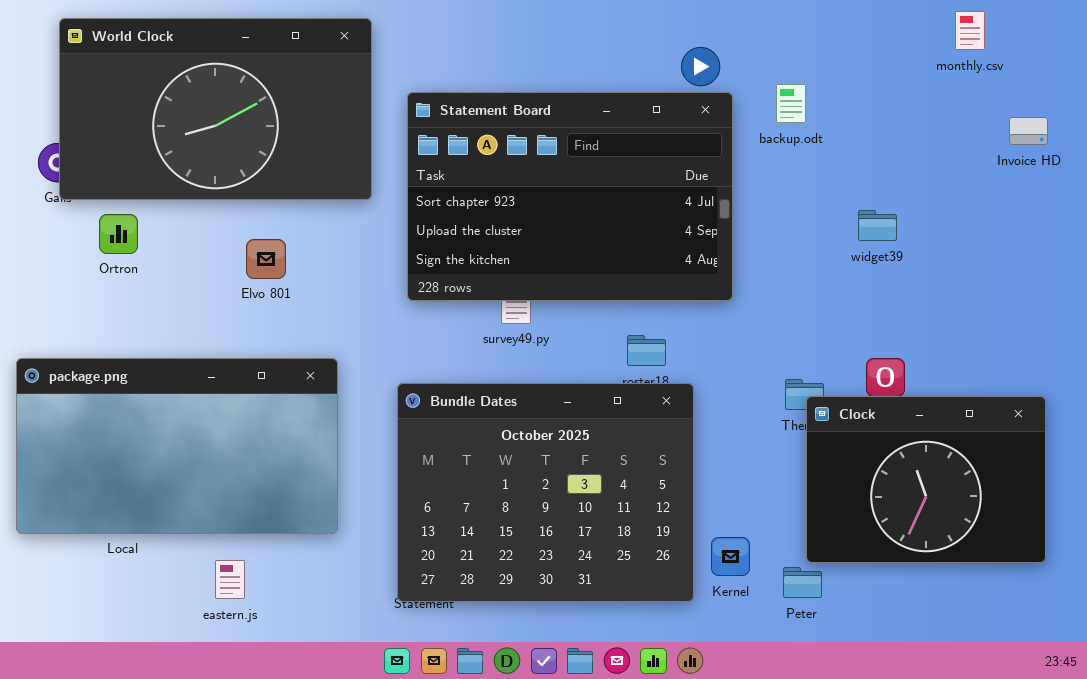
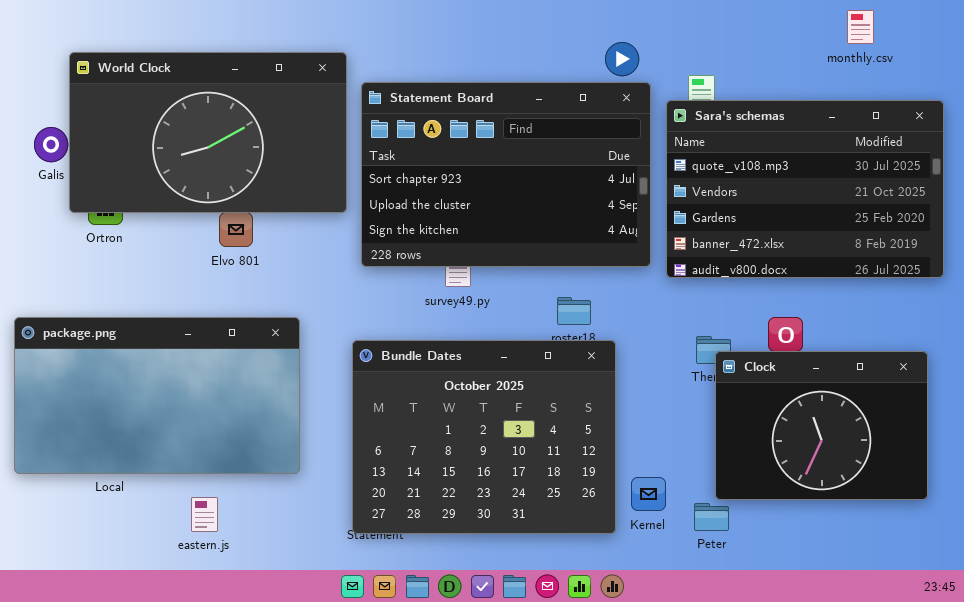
World Clock: [59,18,372,200] -> [69,52,347,213], moved
Sara's schemas: none -> [666,100,944,278], opened

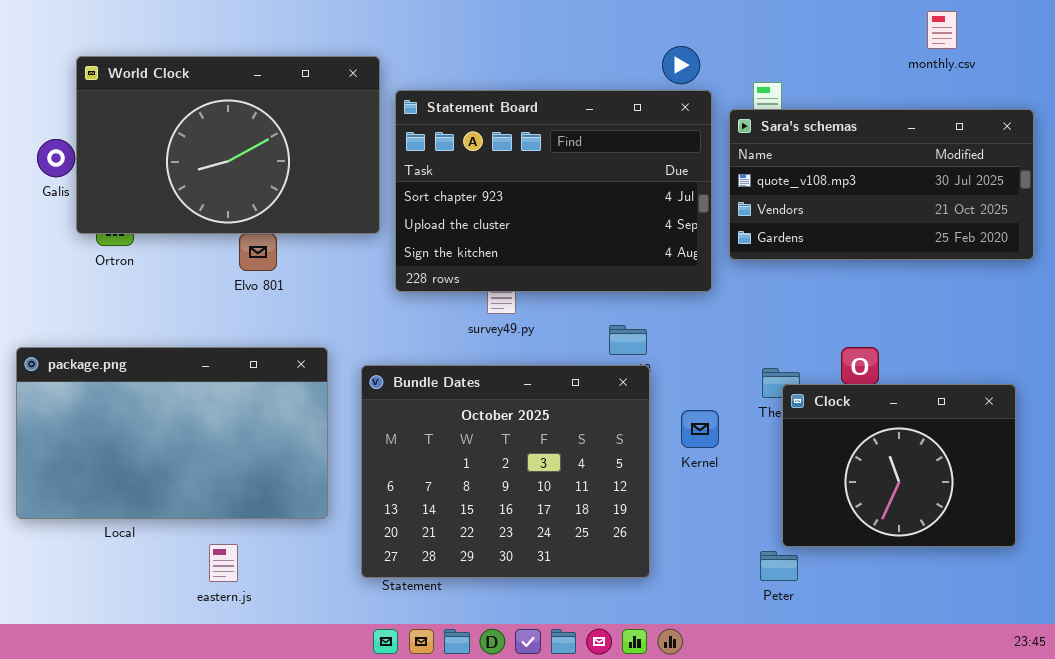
Sara's schemas: [666,100,944,278] -> [729,109,1034,260], resized
Bundle Dates: [352,340,616,534] -> [361,365,650,578], moved
Kernel: [631,477,666,511] -> [681,410,719,448], moved

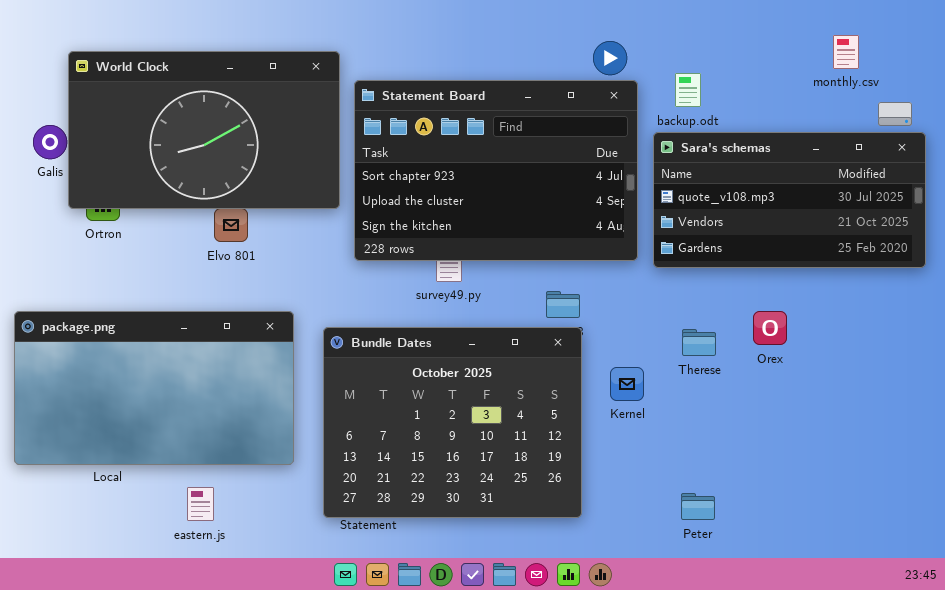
monthly.csv: [927,11,957,49] -> [833,35,859,69], moved
Sara's schemas: [729,109,1034,260] -> [653,132,926,268], moved
Clock: [782,384,1016,547] -> none, closed

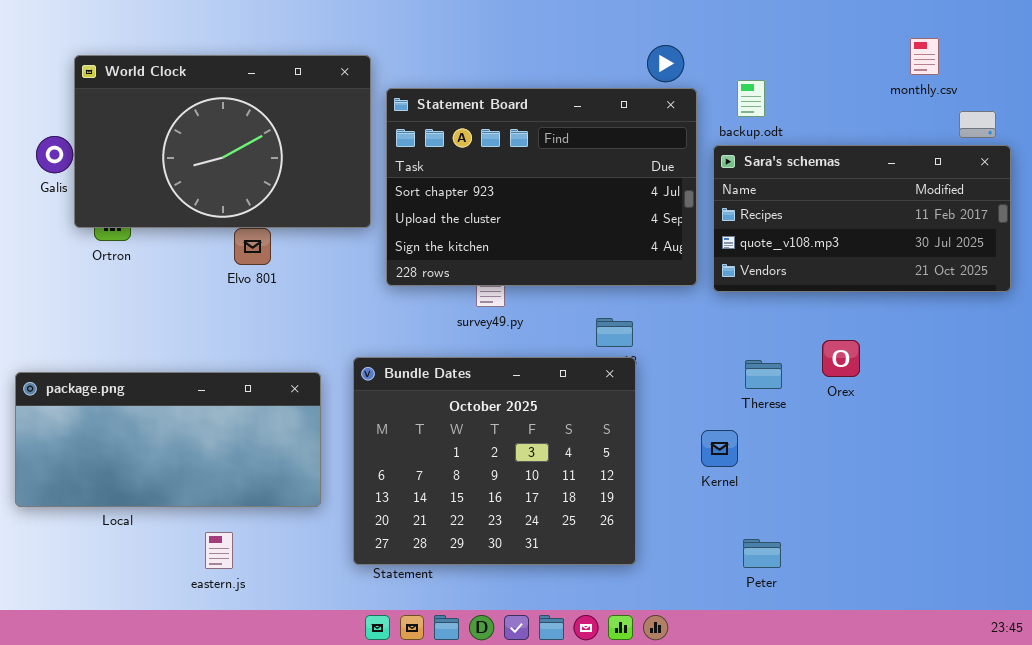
Sara's schemas: [653,132,926,268] -> [713,145,1011,292], scrolled up 1 row
package.png: [14,311,294,465] -> [15,372,321,507], resized
Kernel: [610,367,644,401] -> [701,430,738,467], moved

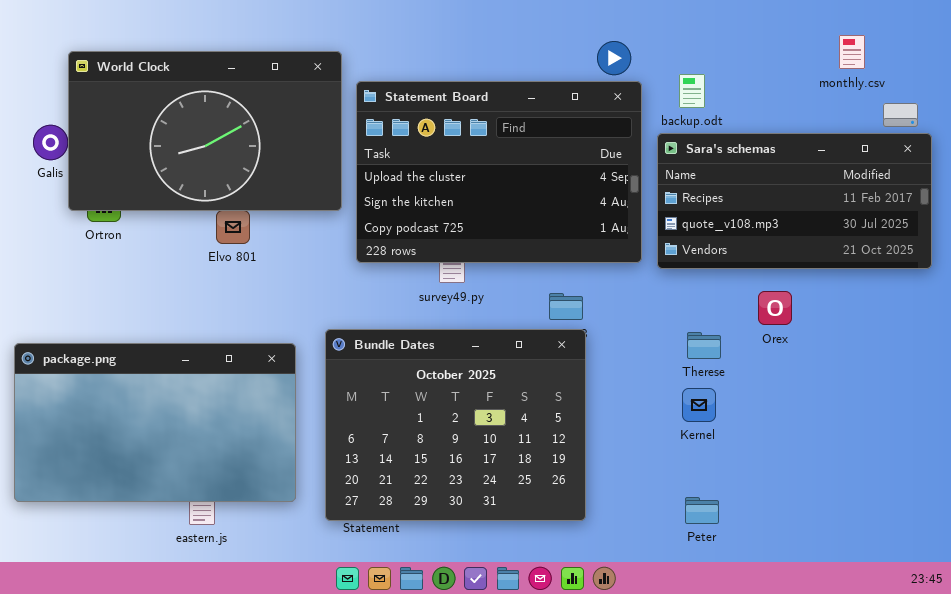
Statement Board: [386,88,697,286] -> [356,81,642,263], scrolled down 1 row
Orex: [822,340,860,377] -> [758,291,792,325], moved
package.png: [15,372,321,507] -> [14,343,296,502], resized
Kernel: [701,430,738,467] -> [682,388,716,422], moved

